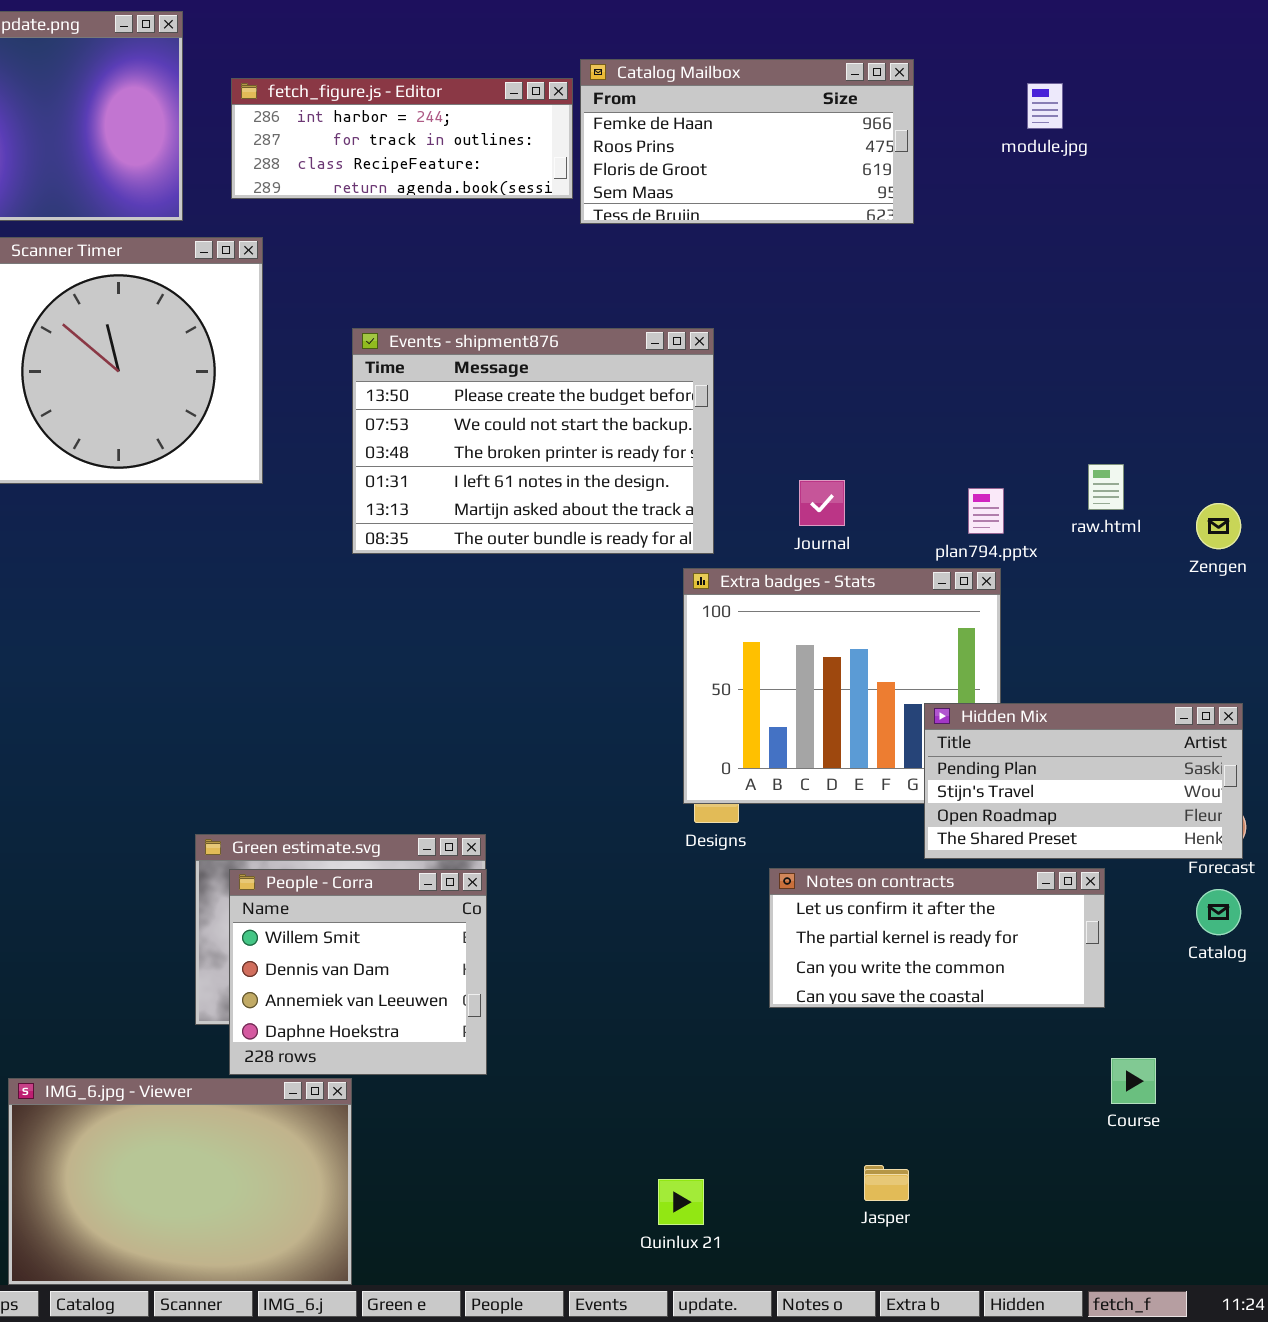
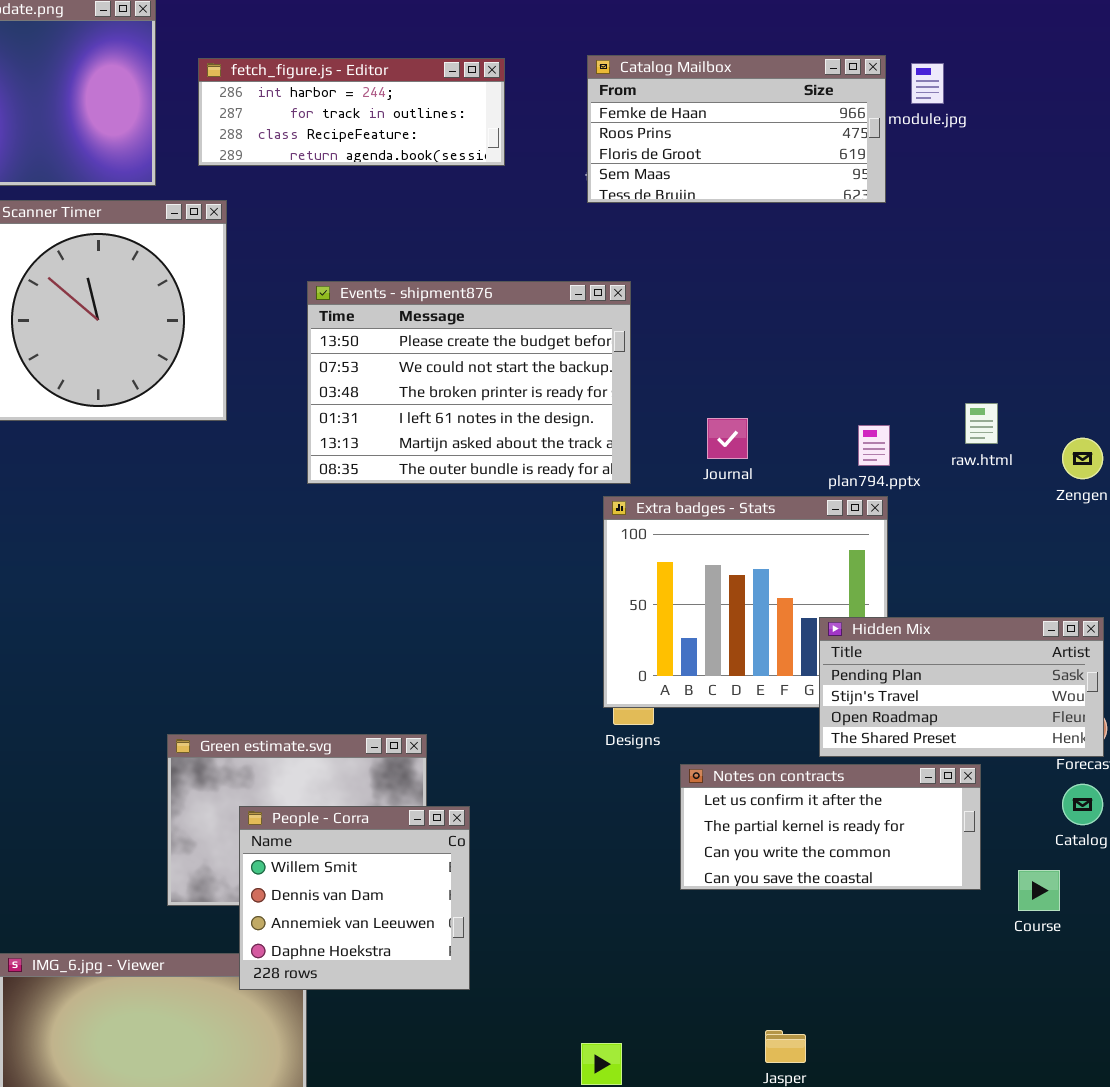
Catalog Mailbox: [580,59,914,224] -> [587,55,886,203], moved
People - Corra: [229,869,487,1075] -> [239,806,470,990], moved
Course: [1111,1058,1156,1104] -> [1018,870,1060,911], moved

